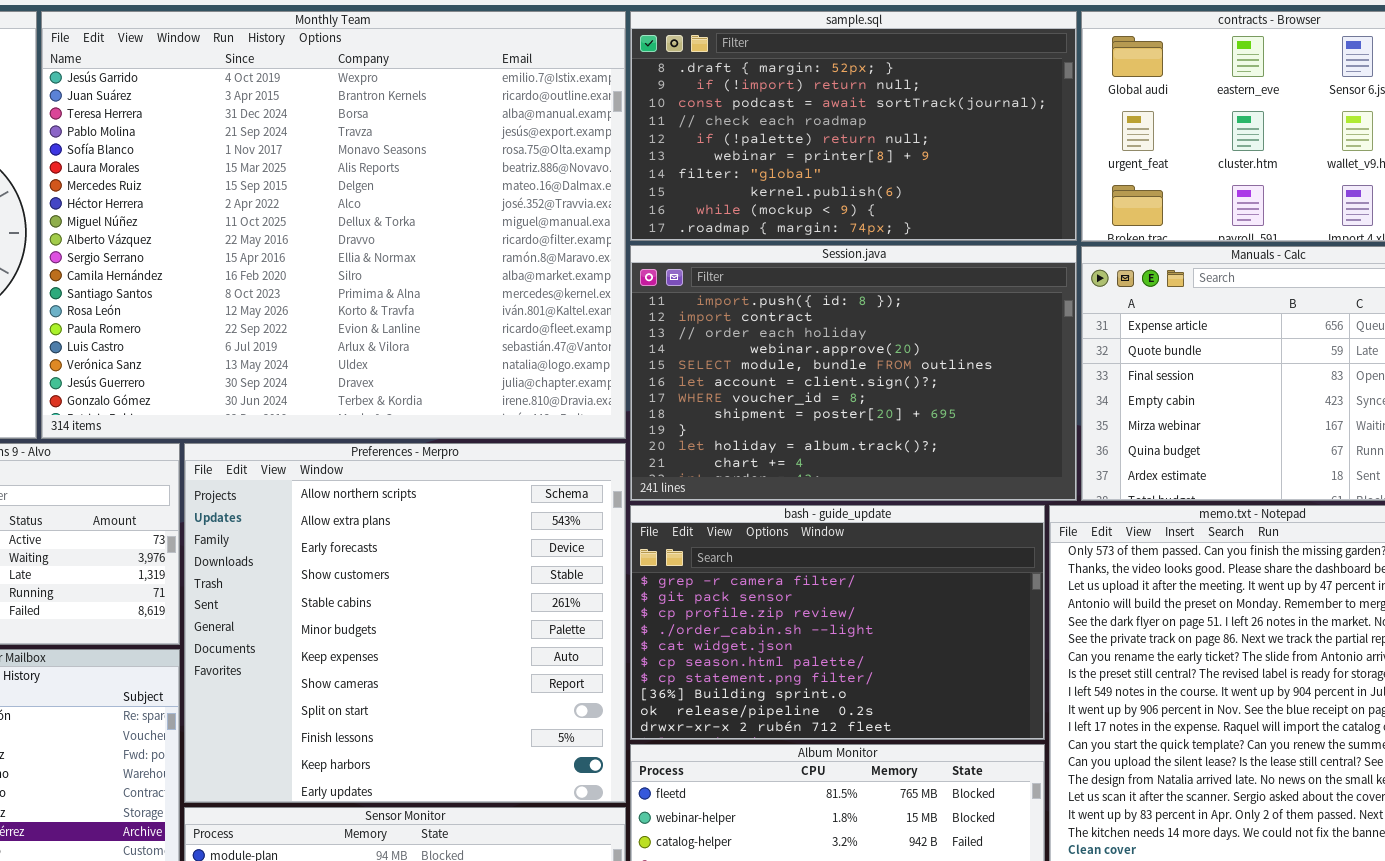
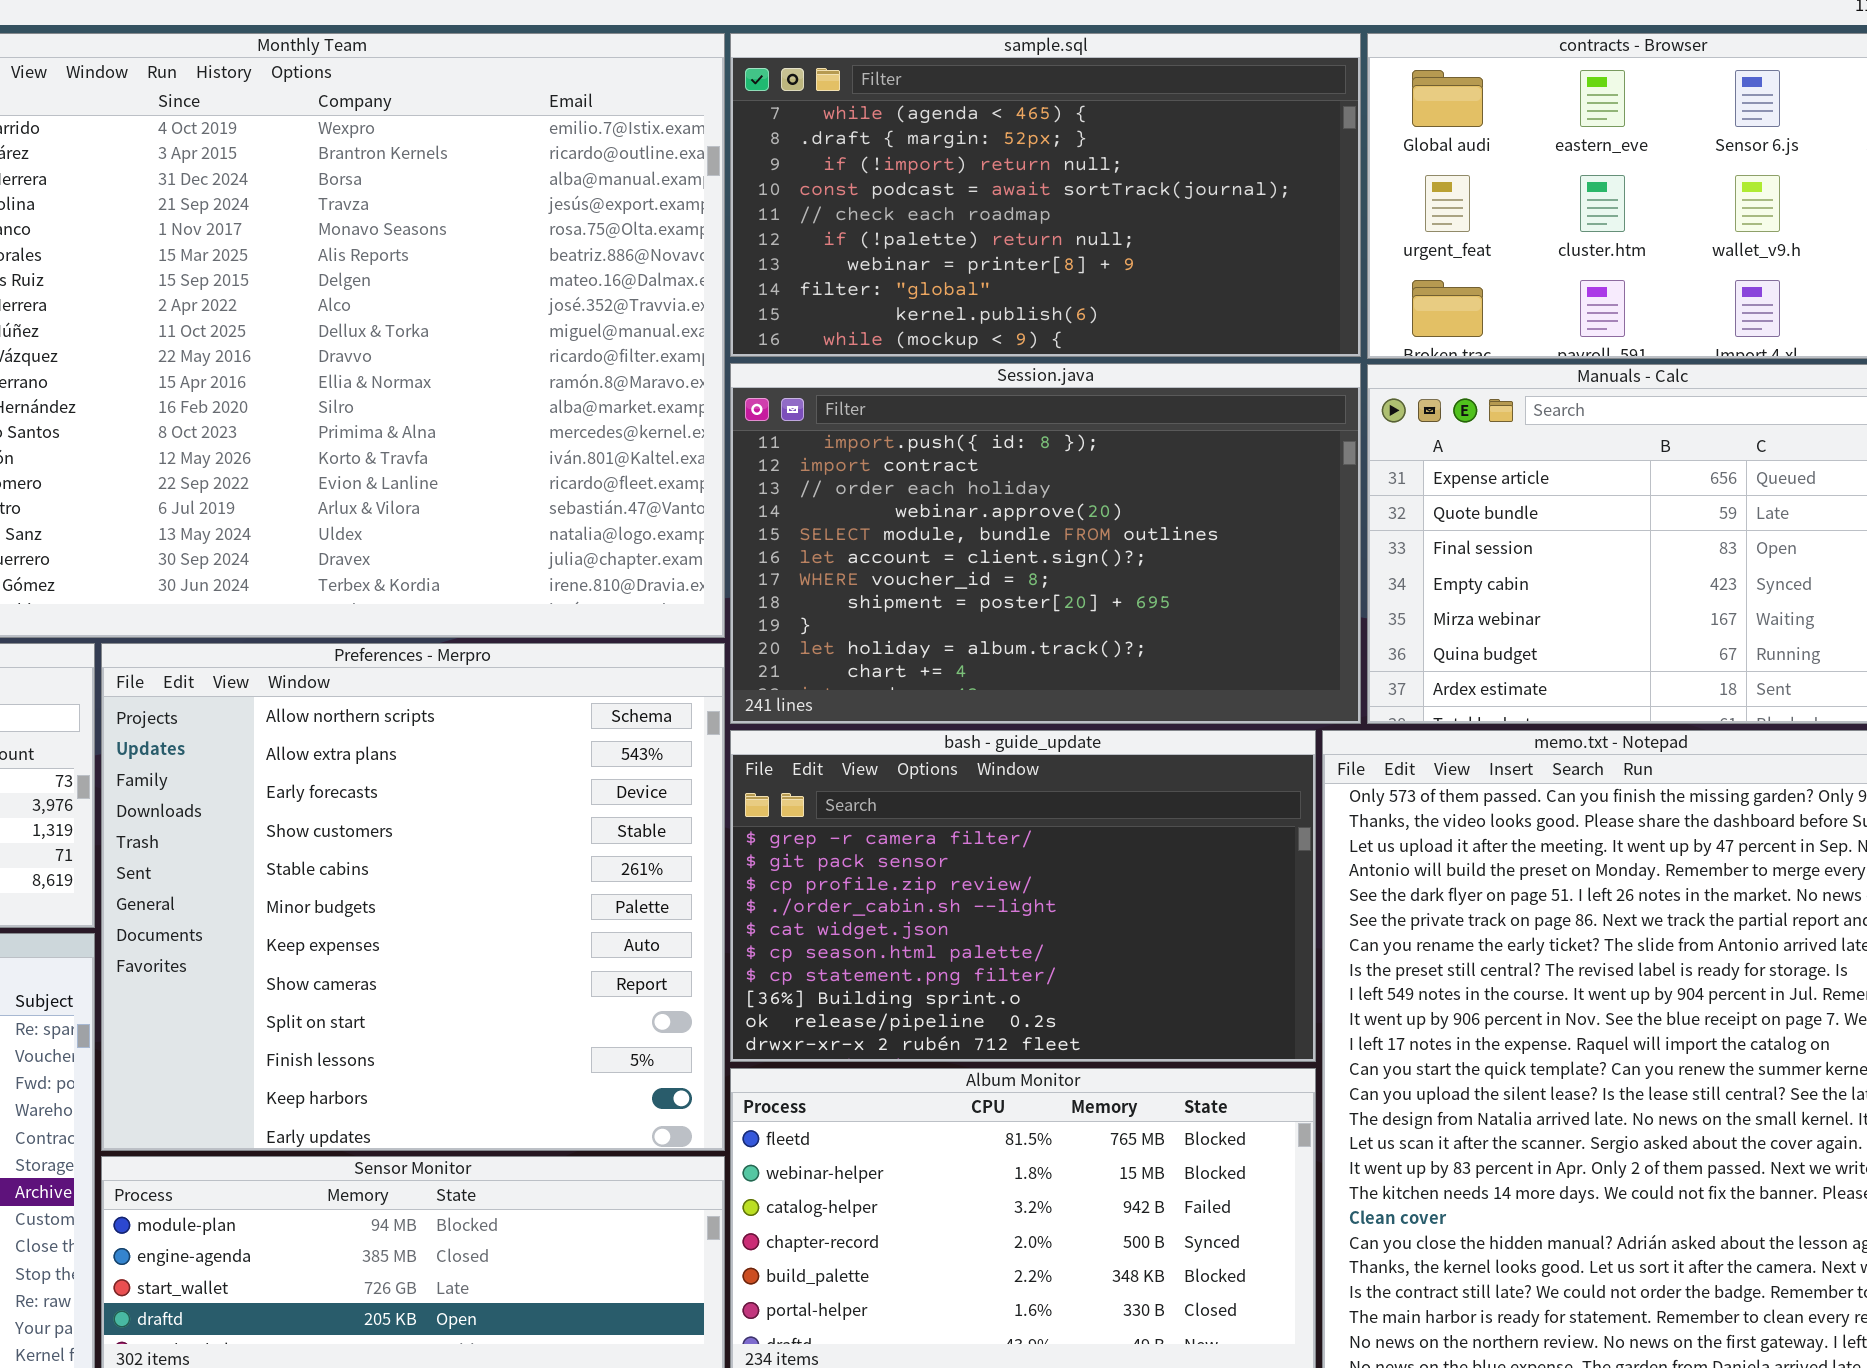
sample.sql: [630,11,1077,241] -> [730,33,1361,357], scrolled up 1 row

